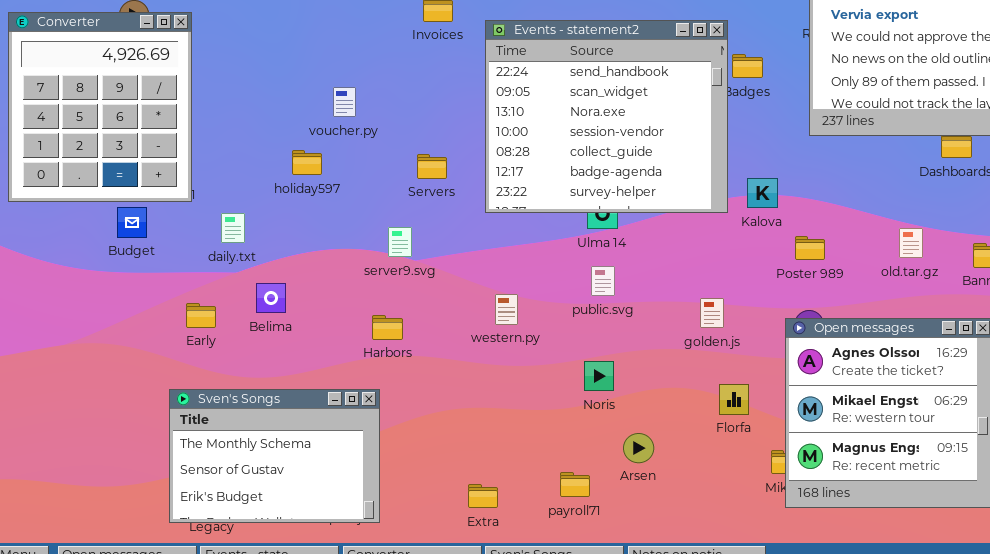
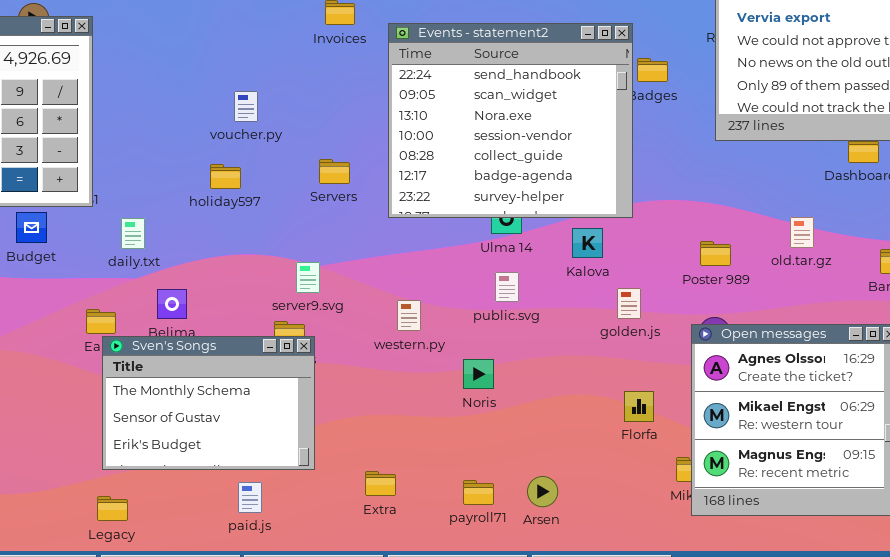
holiday597: [292,150,322,175] -> [210,164,241,189], moved
Kalova: [747,178,778,208] -> [572,228,603,258], moved
server9.svg: [388,227,412,257] -> [296,262,320,293], moved
old.tar.gz: [899,228,923,258] -> [790,217,814,248], moved
golden.js: [700,298,724,328] -> [617,288,641,319], moved
Noris: [584,361,614,391] -> [463,359,494,389], moved
Sven's Songs: [169,389,380,523] -> [102,336,315,470], moved
Arsen: [623,433,654,463] -> [527,476,558,507], moved
Extra: [468,484,498,508] -> [365,471,396,496], moved

